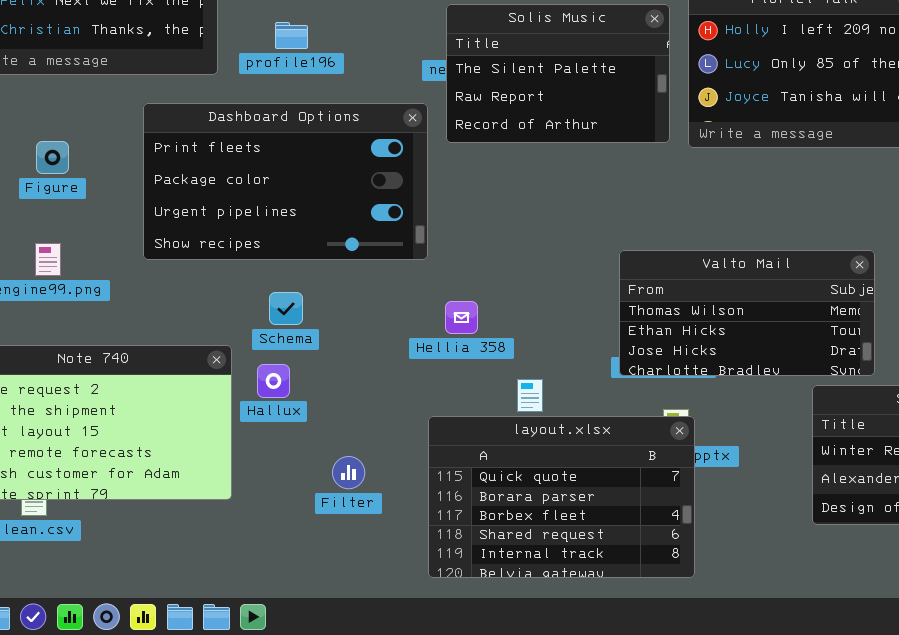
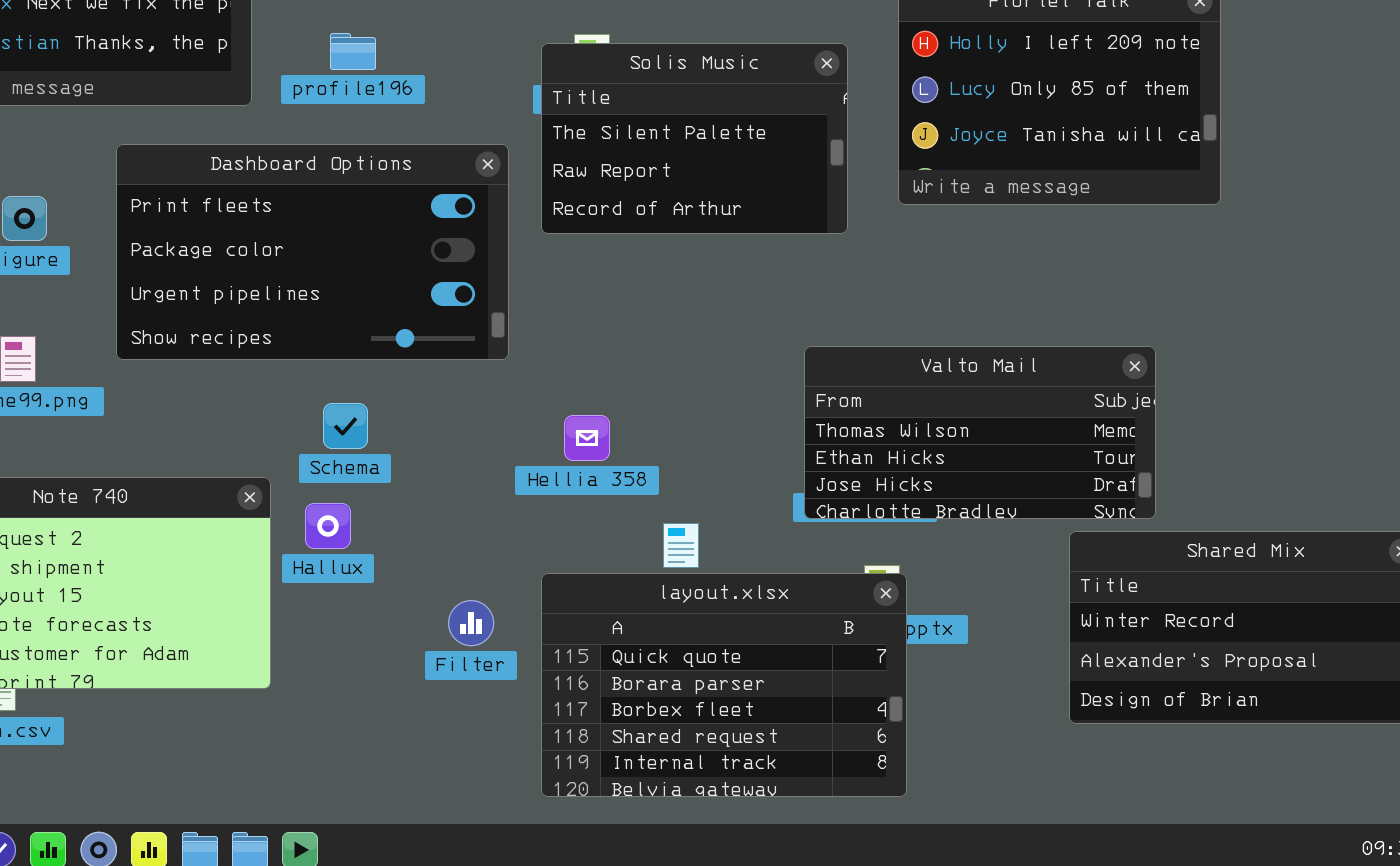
Solis Music: [446,4,670,143] -> [541,43,848,234], moved
Dashboard Options: [143,103,428,260] -> [116,144,509,360], moved
Filter: [332,456,365,489] -> [448,600,494,646], moved

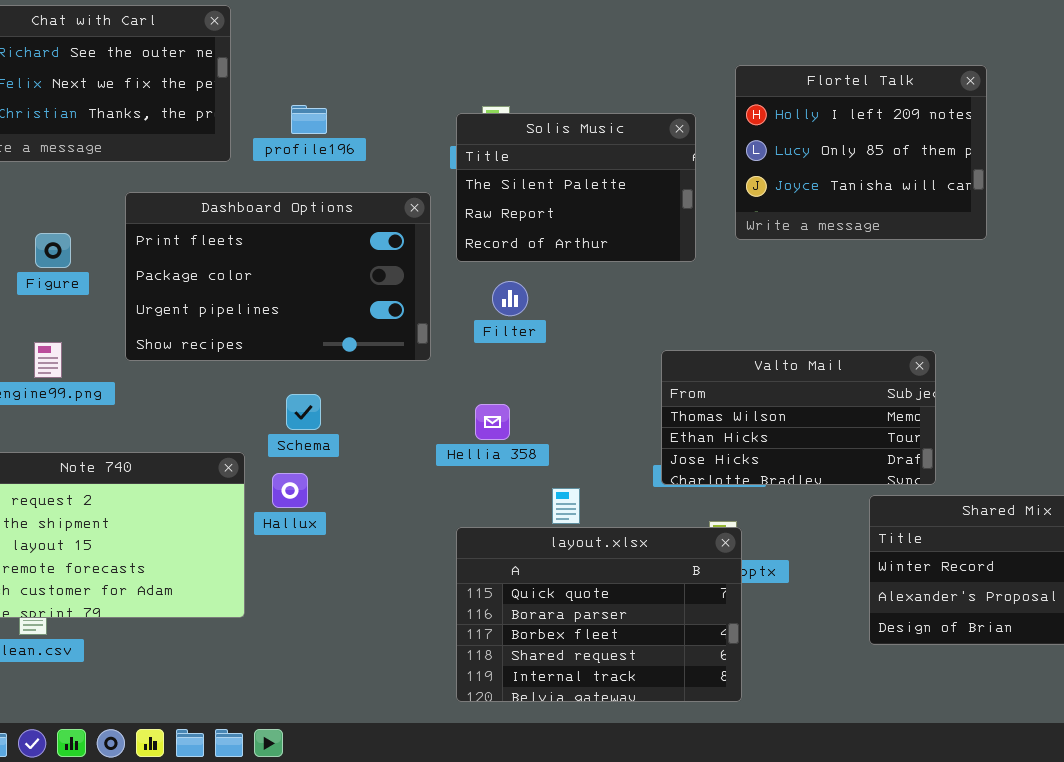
Filter: [448,600,494,646] -> [492,281,528,316], moved

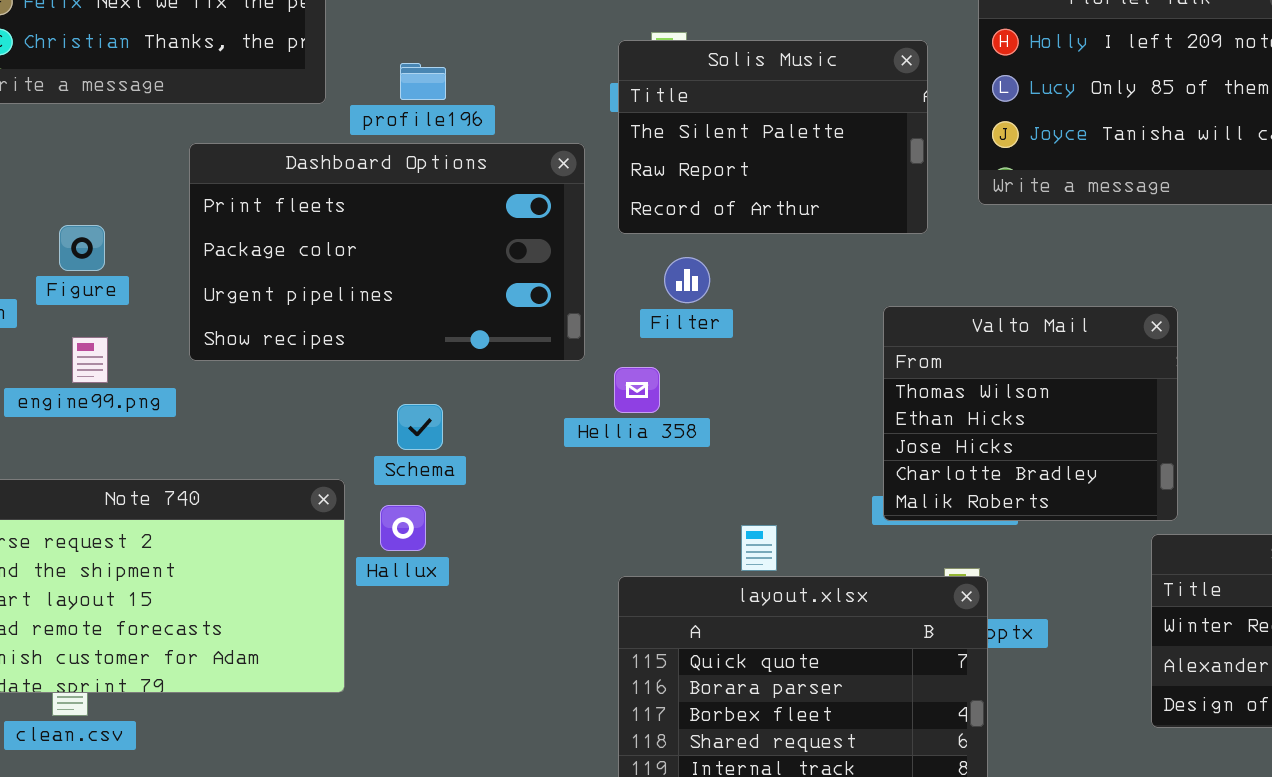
profile196: [291,105,327,134] -> [400,63,446,100], moved
Figure: [35,233,71,268] -> [59,225,105,271], moved
Valto Mail: [661,350,936,485] -> [883,306,1178,521], resized
Hellia 358: [475,404,510,440] -> [614,367,660,413], moved

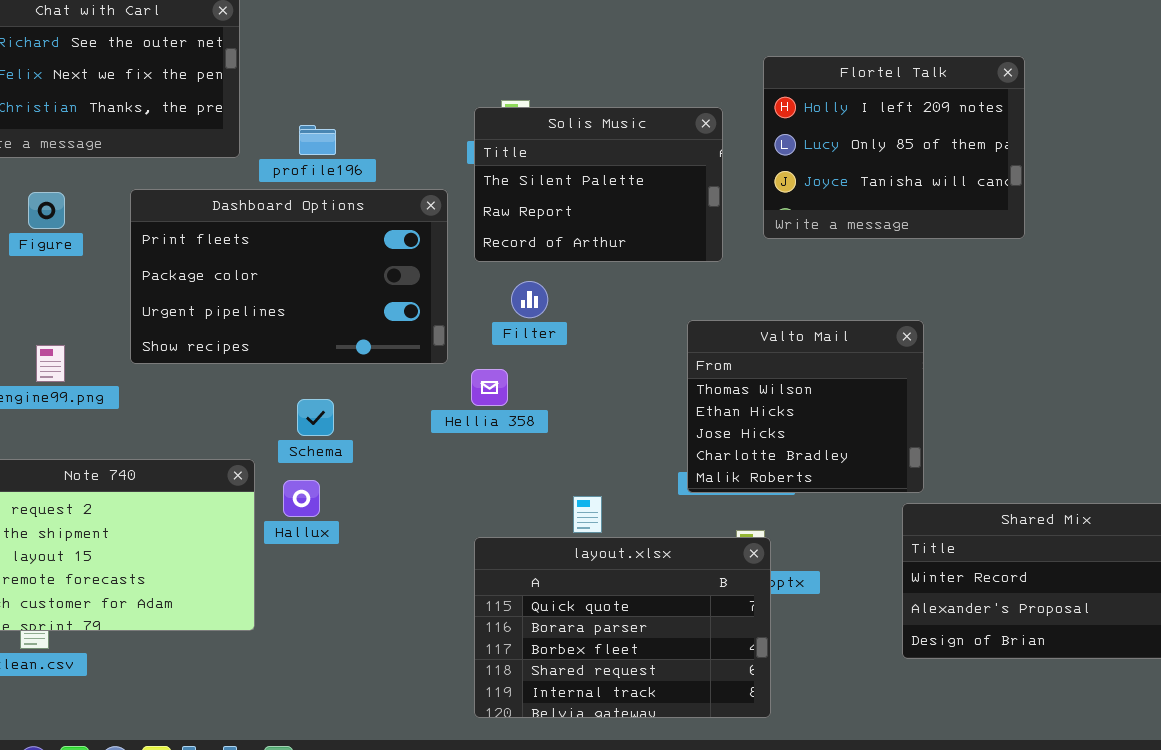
Figure: [59,225,105,271] -> [28,192,65,229], moved

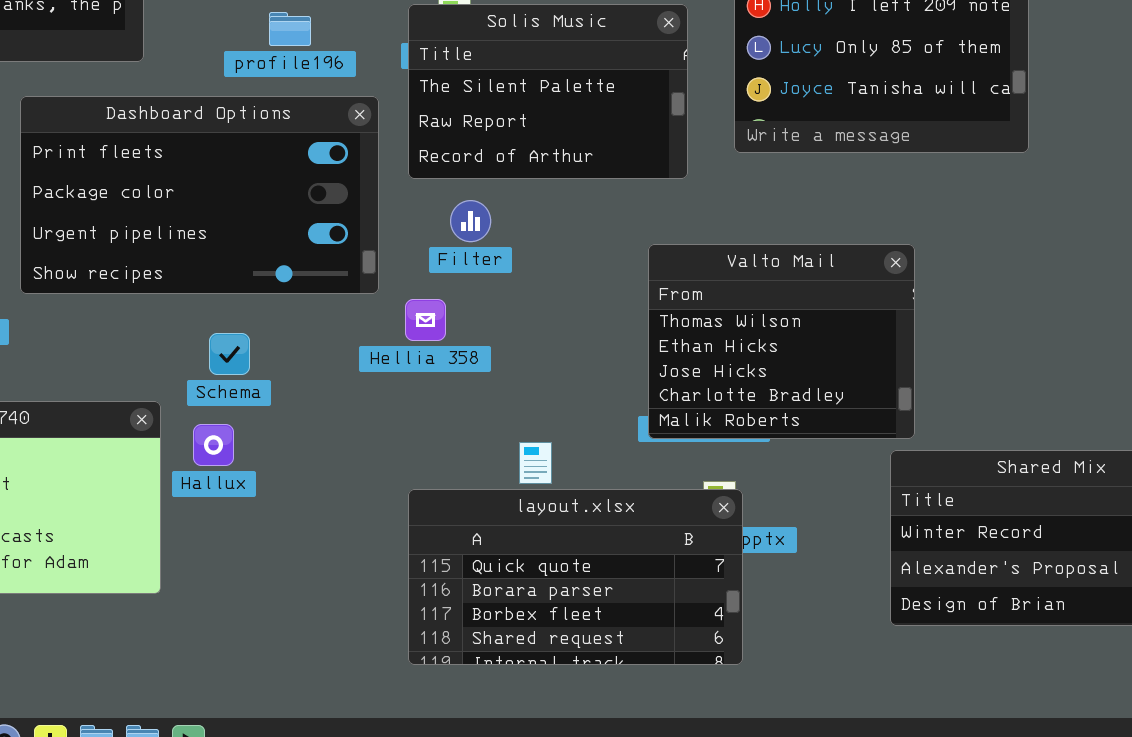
profile196: [299,125,336,155] -> [269,12,311,46], moved
layout.xlsx: [474,537,771,718] -> [408,489,743,665], resized

